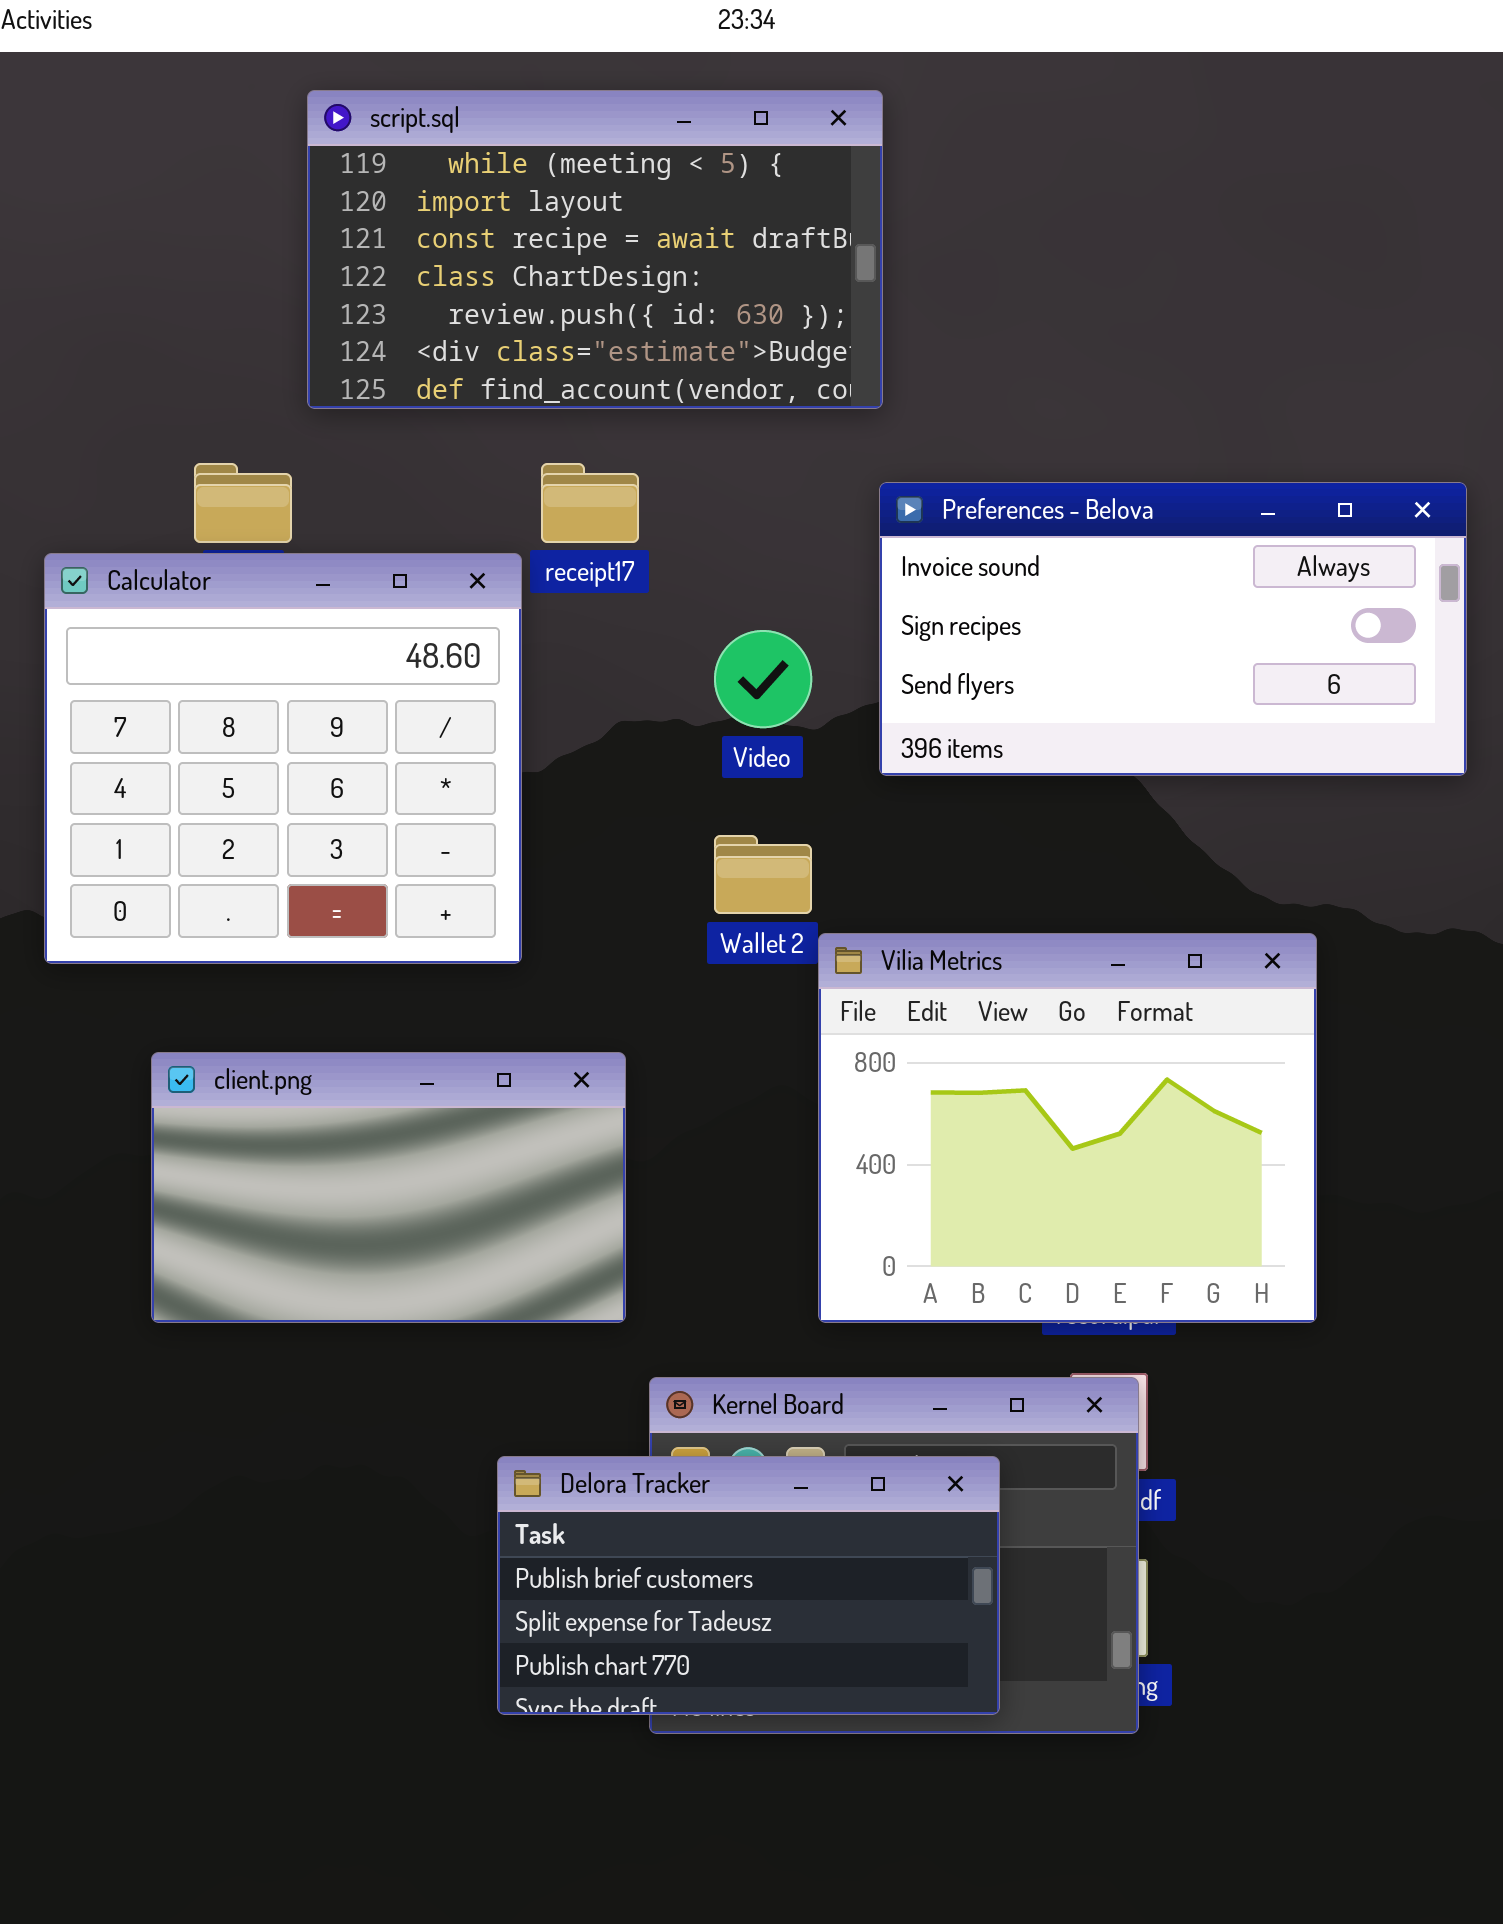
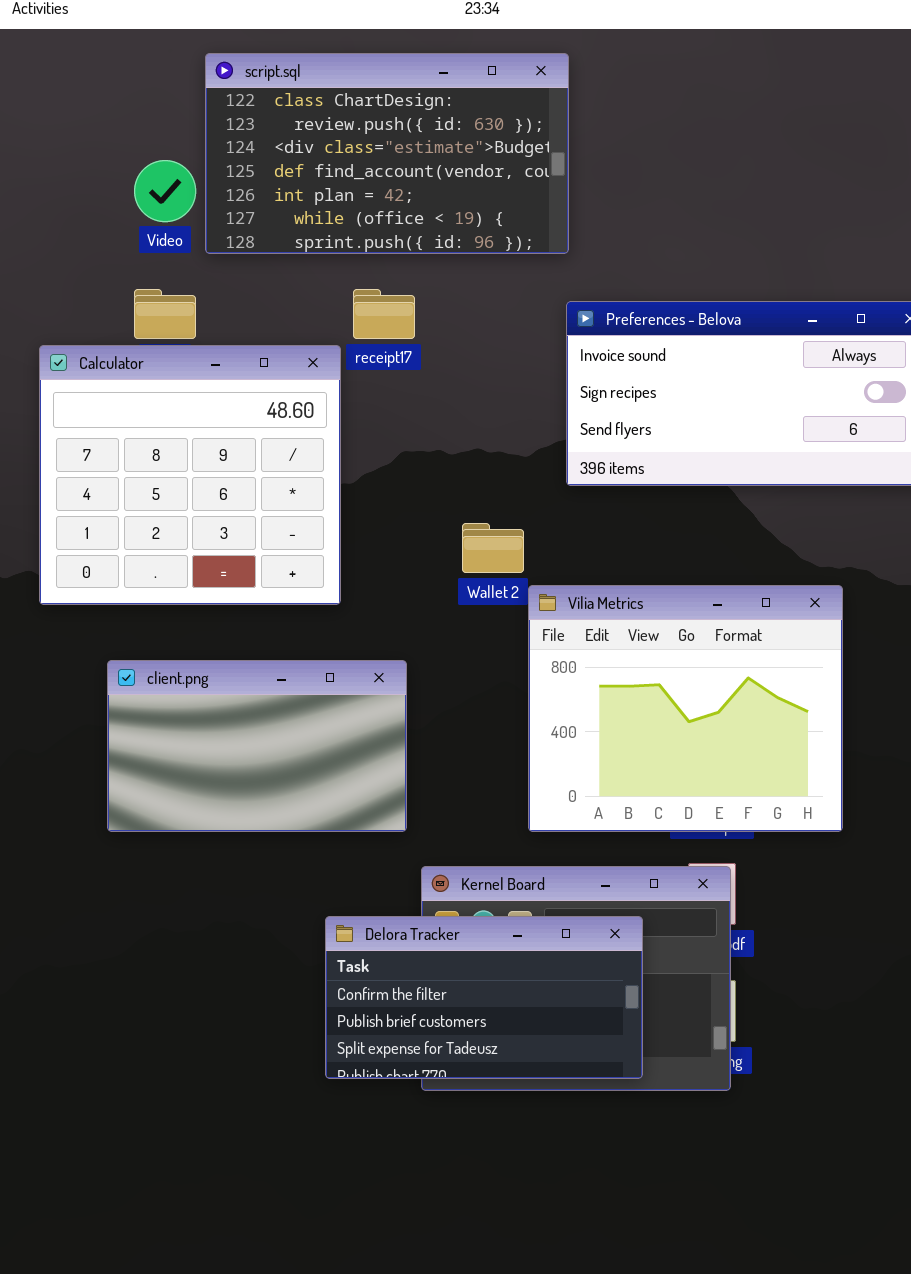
script.sql: [307,90,883,409] -> [205,53,569,254], scrolled down 3 rows
Video: [714,630,812,728] -> [134,160,196,222], moved
Delora Tracker: [497,1456,1000,1715] -> [325,916,643,1079], scrolled up 1 row

